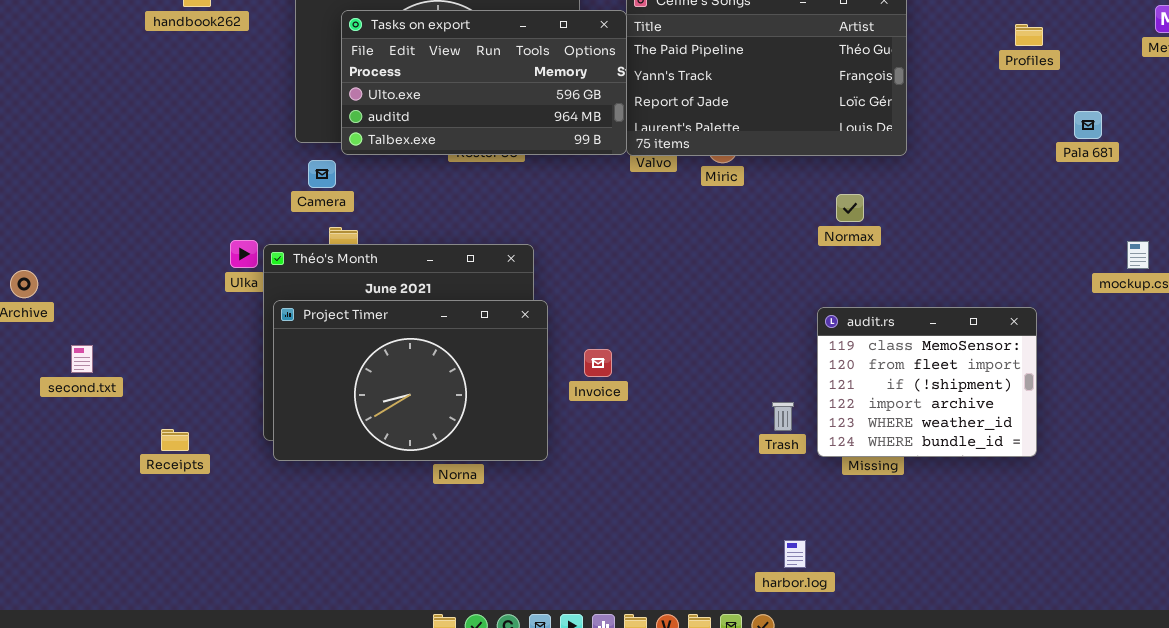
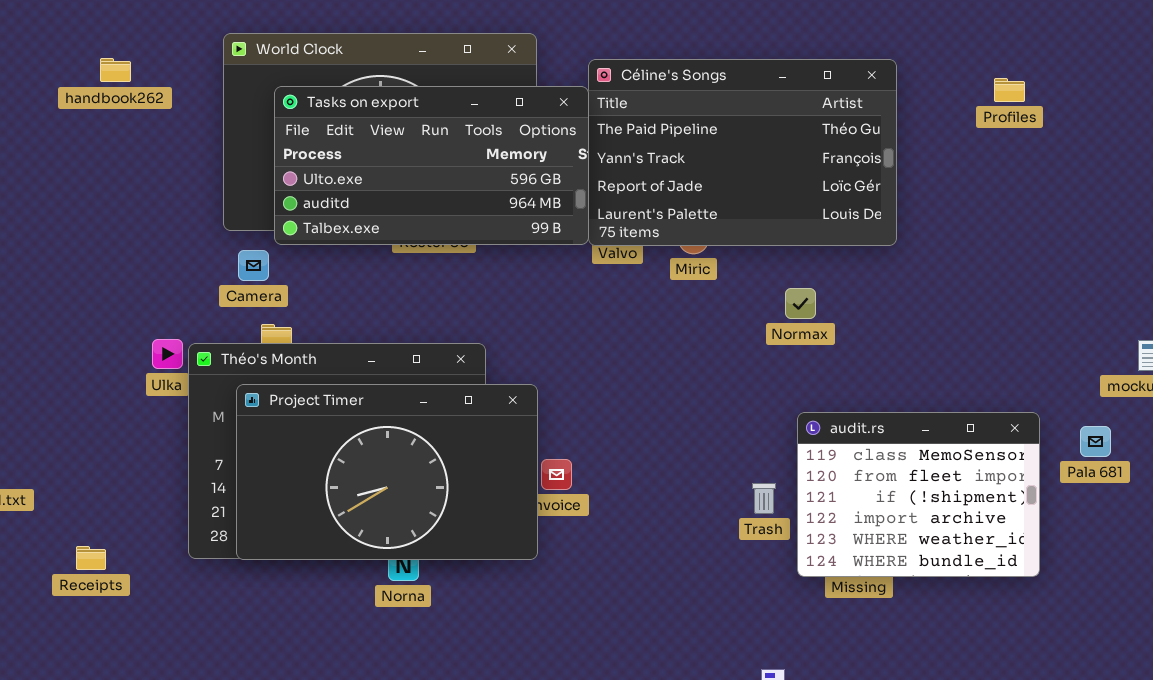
Profiles: [1015,24,1043,46] -> [994,78,1025,102], moved
Pala 681: [1074,111,1102,139] -> [1080,426,1111,457], moved
Normax: [836,194,864,222] -> [785,288,816,319], moved
Project Timer: [273,300,548,461] -> [236,384,538,560], moved
Trash: [772,402,794,431] -> [752,483,776,514], moved

